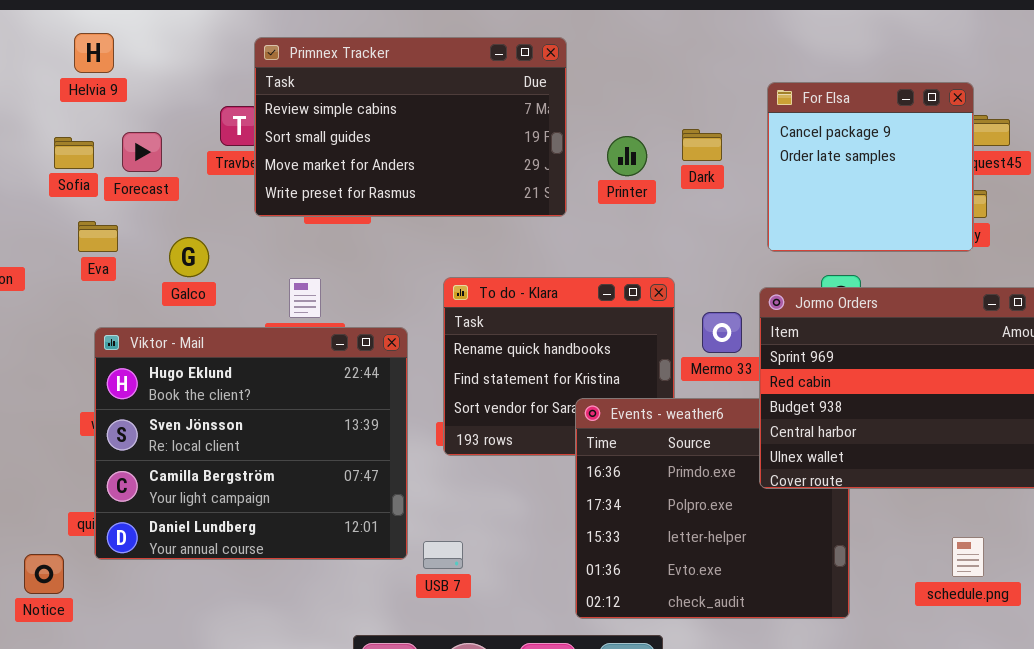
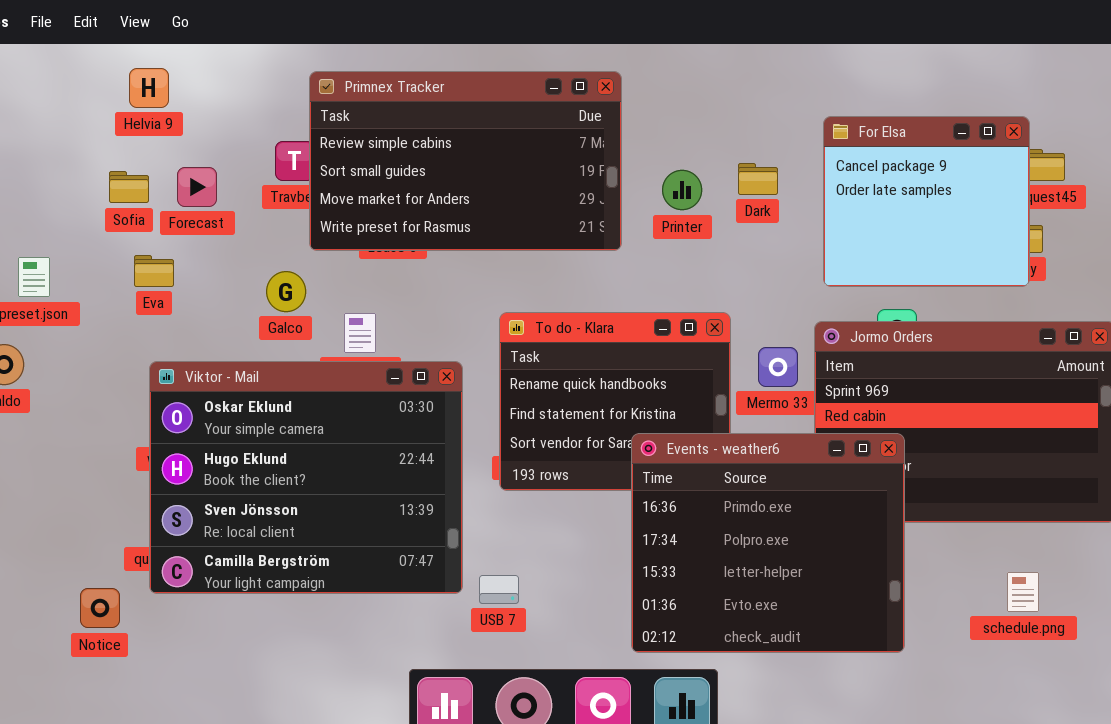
Galco: [169,237,209,277] -> [266,271,306,312], moved
Viktor - Mail: [94,327,408,560] -> [149,361,463,594], scrolled up 1 row
Events - weather6: [575,398,850,619] -> [631,433,905,653], raised

